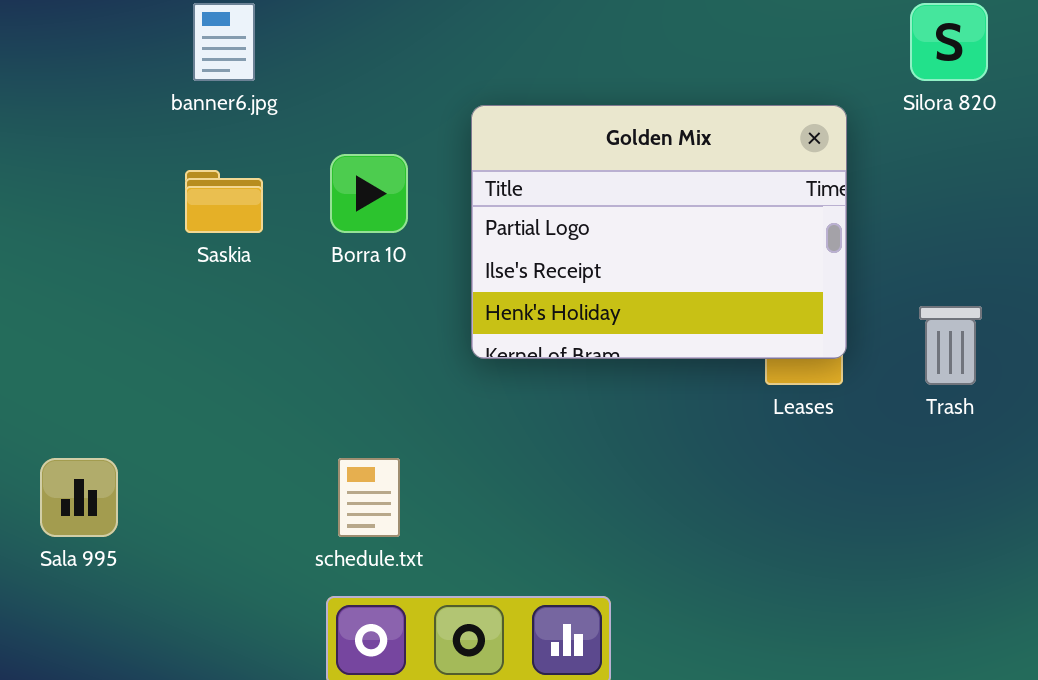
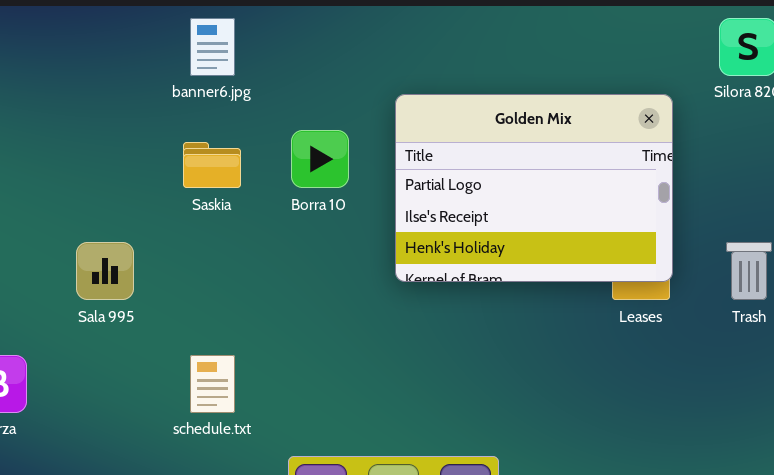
Sala 995: [40,458,118,537] -> [76,242,134,300], moved
schedule.txt: [338,458,400,537] -> [190,355,235,413], moved

